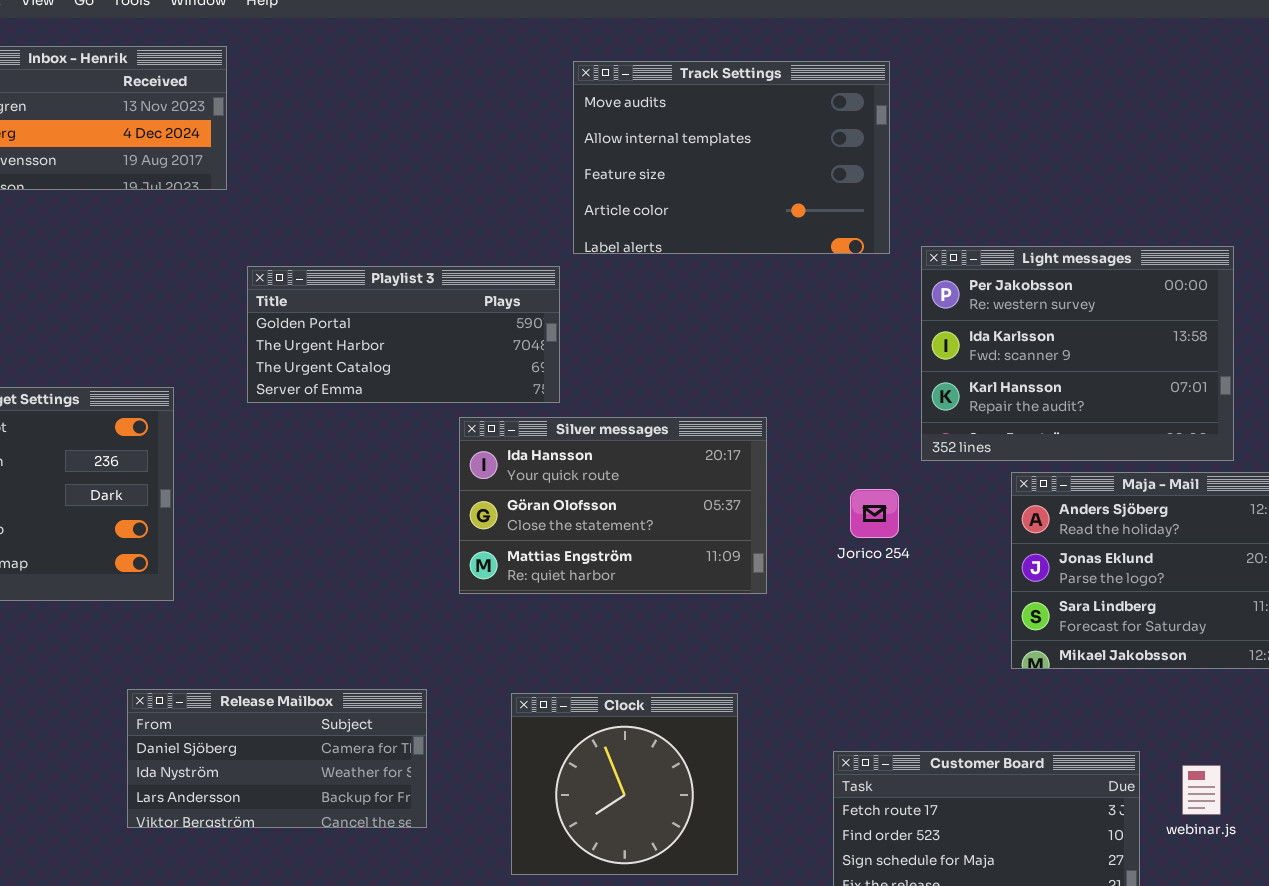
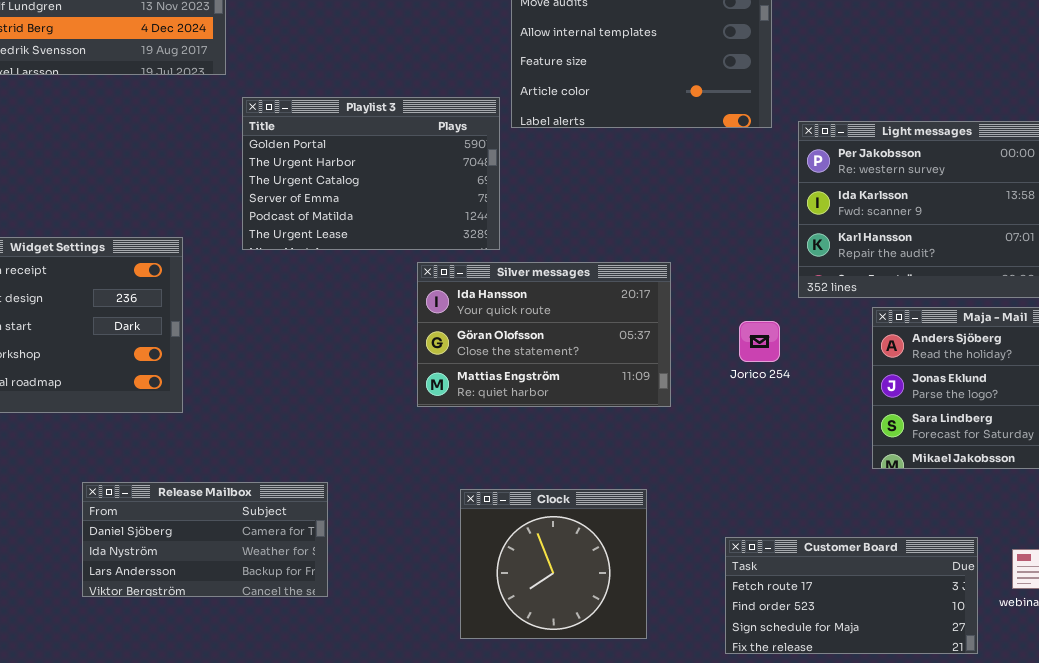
Playlist 3: [247,266,560,403] -> [242,97,500,250], resized
Release Mailbox: [127,689,427,828] -> [82,482,328,597], moved

